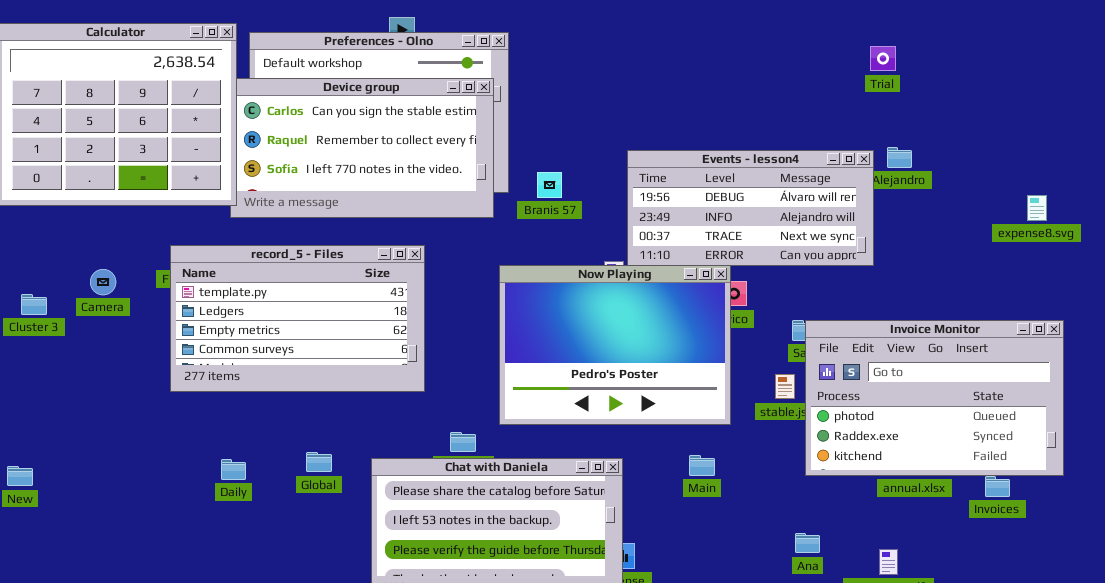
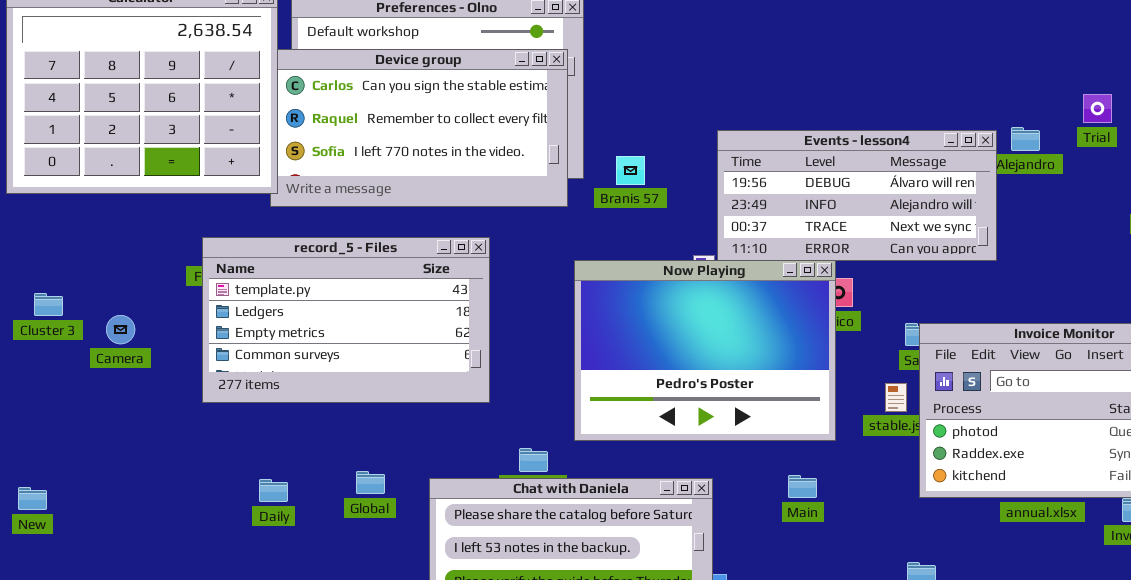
Trial: [870,46,896,71] -> [1083,94,1112,123], moved
Camera: [90,269,116,295] -> [106,315,135,344], moved

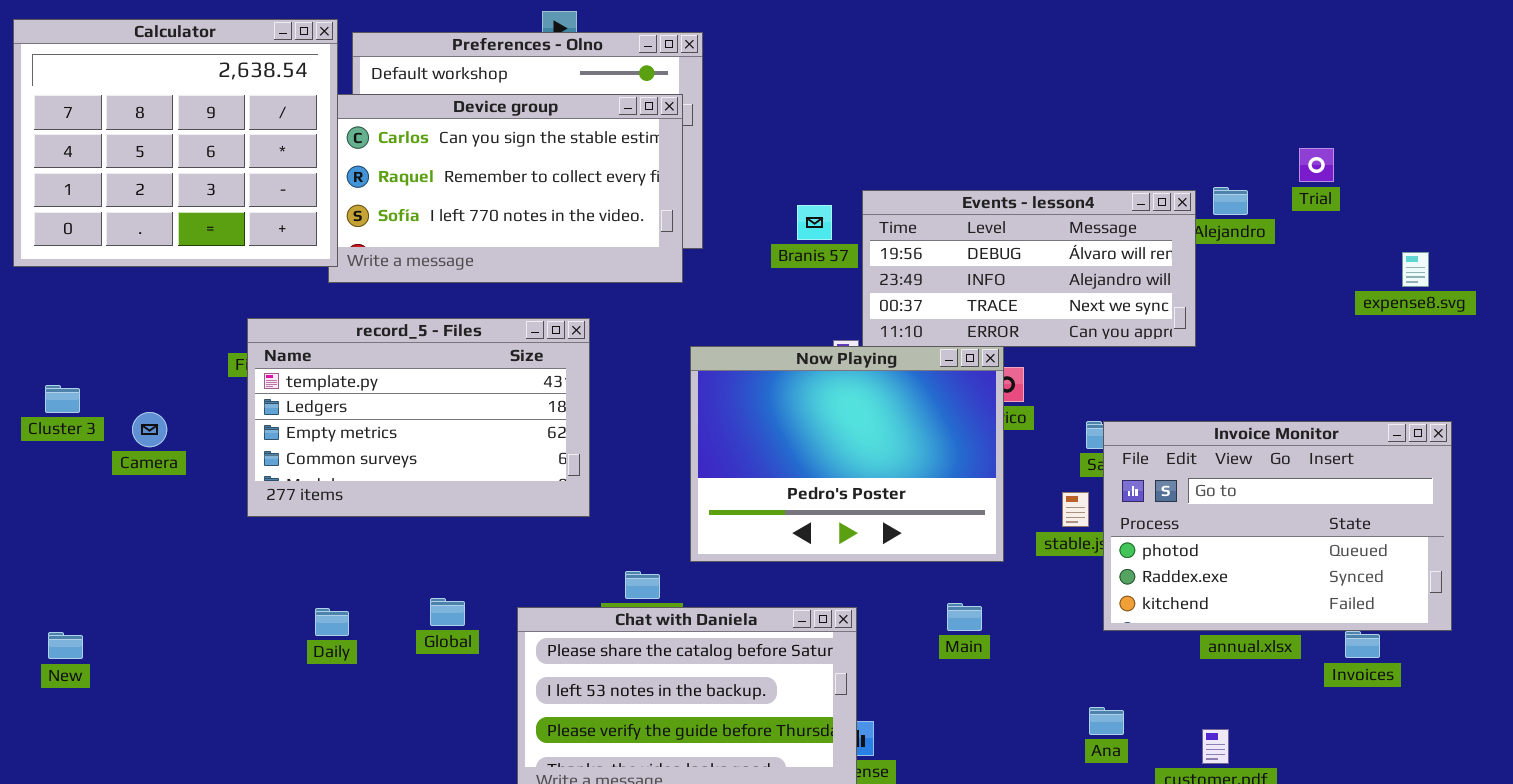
Branis 57: [616,156,645,185] -> [797,205,832,240], moved
New: [18,487,47,510] -> [48,632,83,659], moved

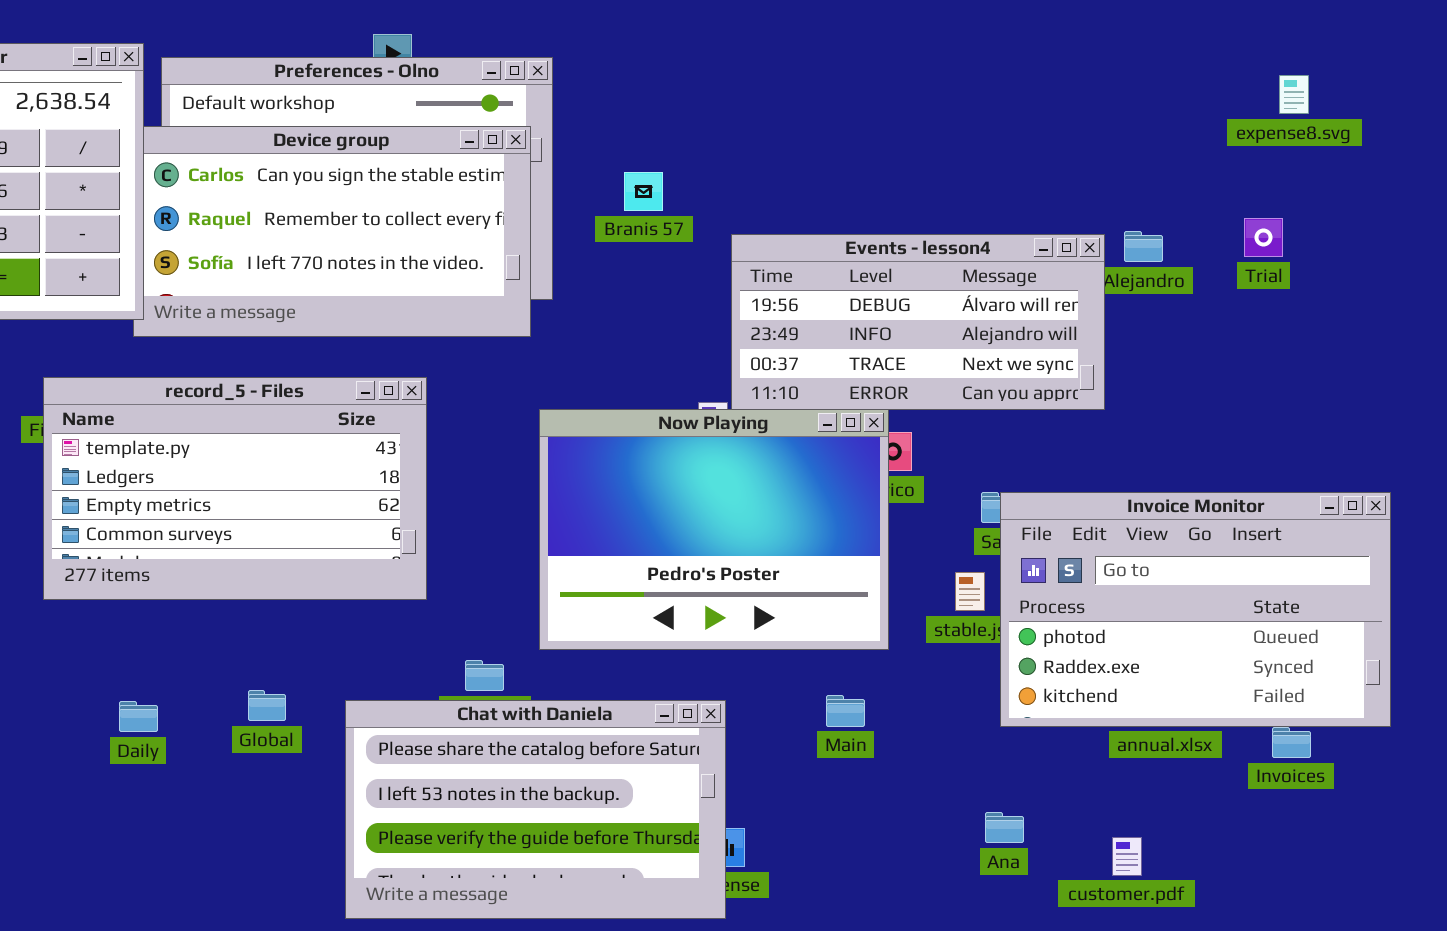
Trial: [1299,148,1334,182] -> [1244,218,1283,257], moved
Branis 57: [797,205,832,240] -> [624,172,663,211], moved
expense8.svg: [1402,252,1429,287] -> [1279,75,1309,114], moved

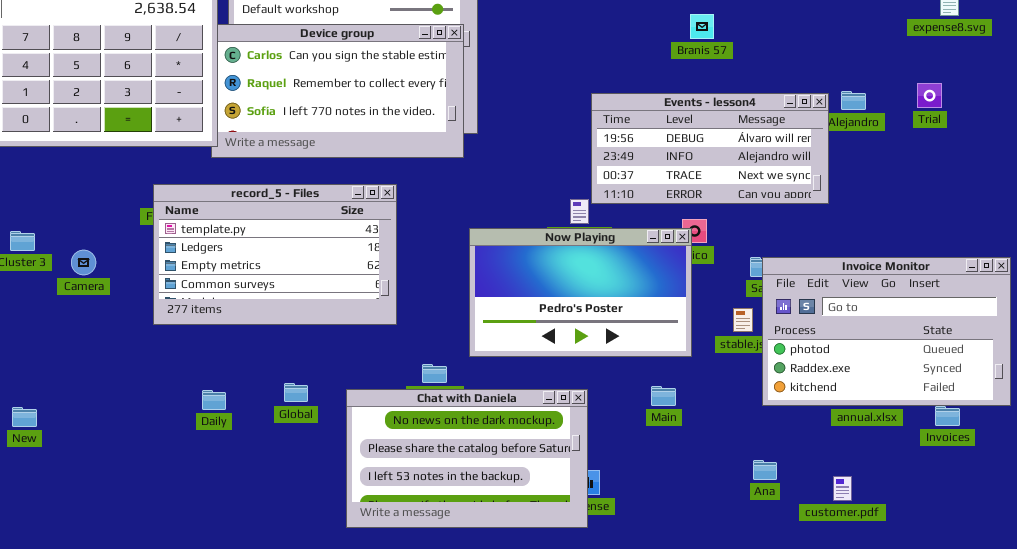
Branis 57: [624,172,663,211] -> [690,14,714,39], moved
Now Playing: [539,409,889,650] -> [469,228,692,357], resized
Chat with Daniela: [345,700,726,919] -> [346,389,588,528], scrolled up 1 row

